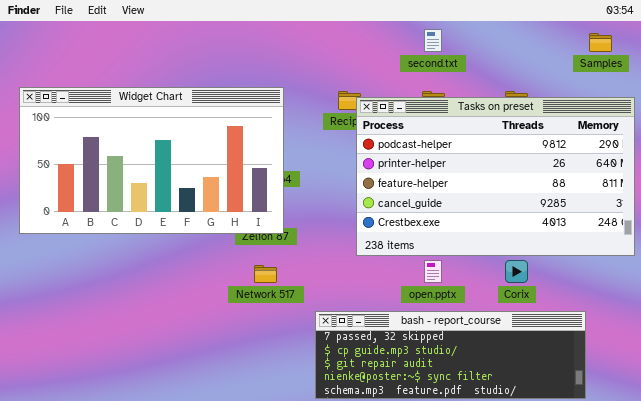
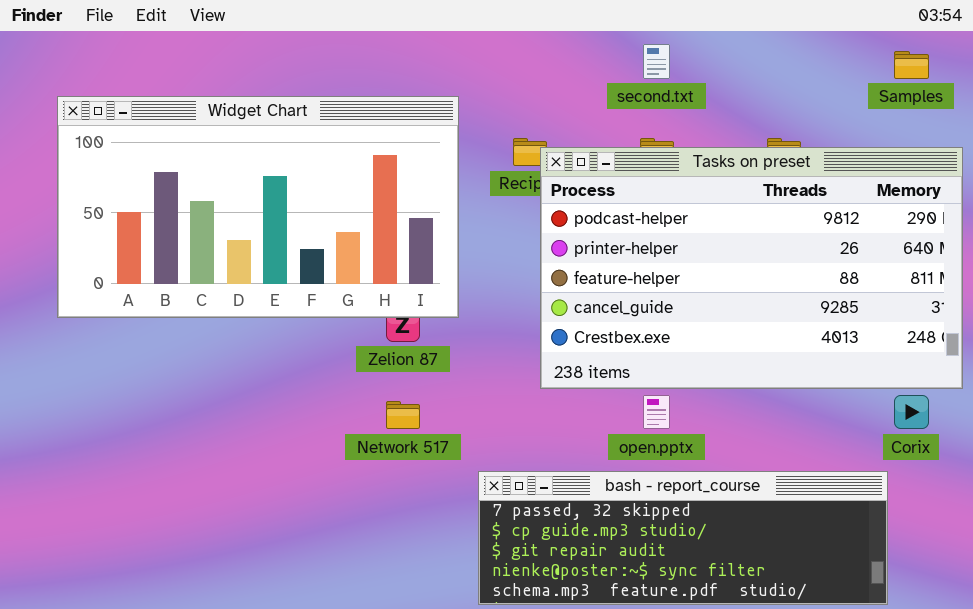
Widget Chart: [19,87,284,234] -> [57,96,459,318], moved
Corix: [505,260,528,283] -> [894,395,929,429], moved

